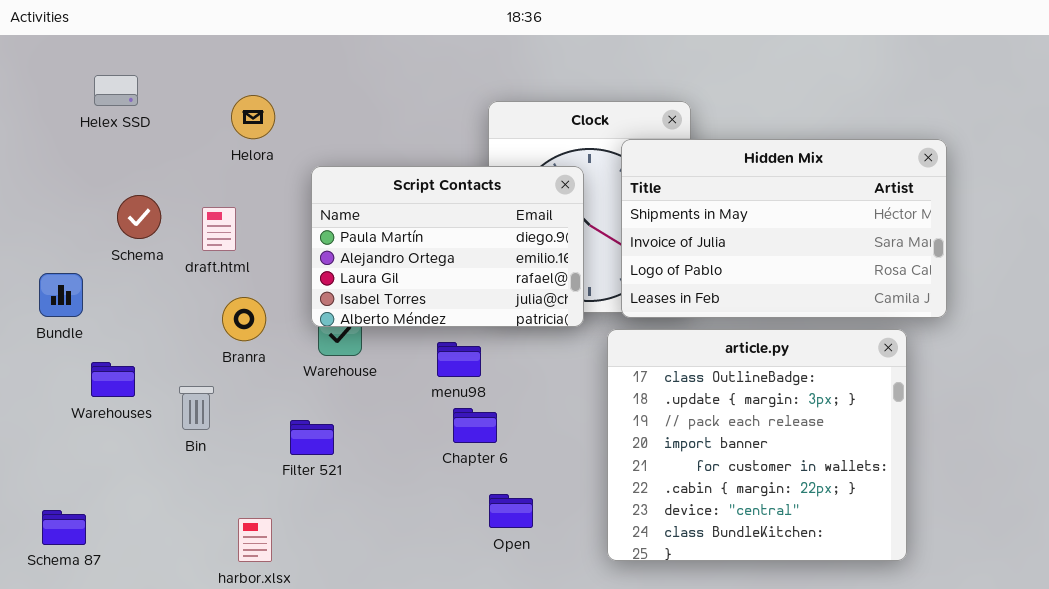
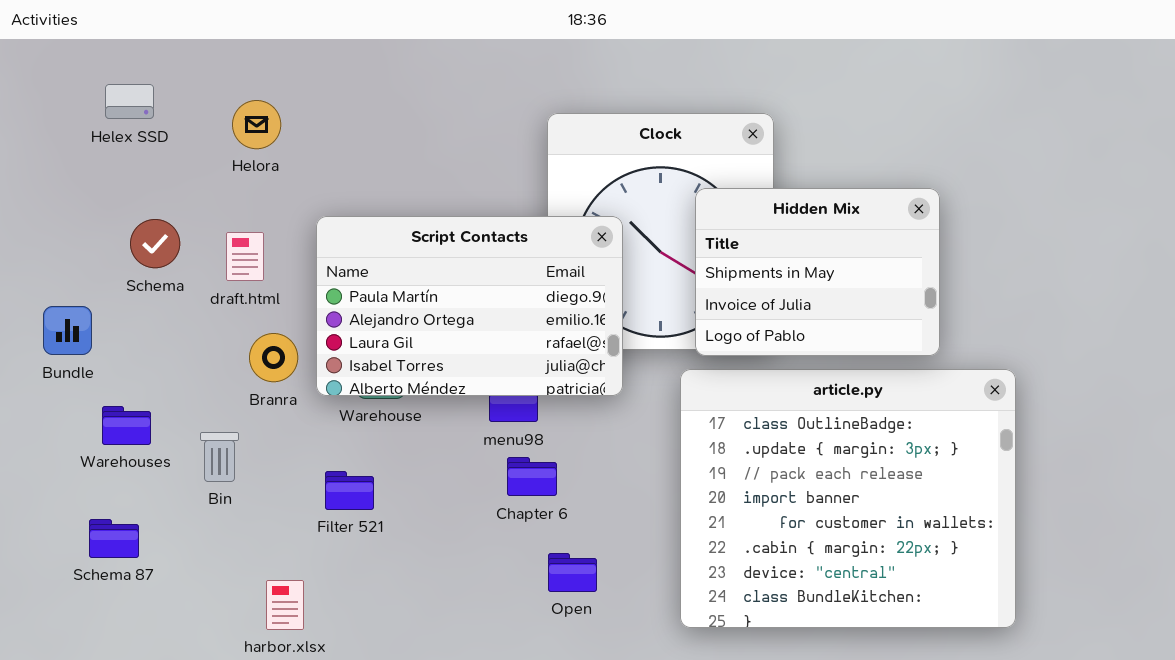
Helora: [231,95,275,139] -> [232,100,281,149], moved
Hidden Mix: [621,139,947,318] -> [695,188,940,356], resized
Script Contacts: [311,166,584,327] -> [316,216,623,396], moved
Schema 87: [42,510,86,545] -> [89,519,139,558], moved

